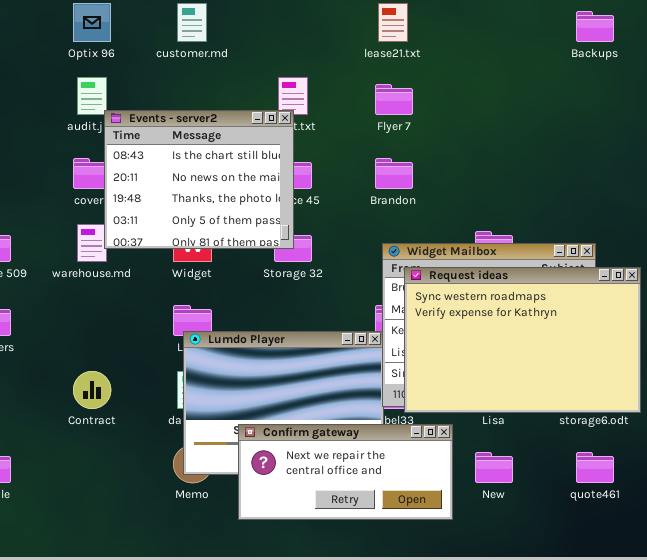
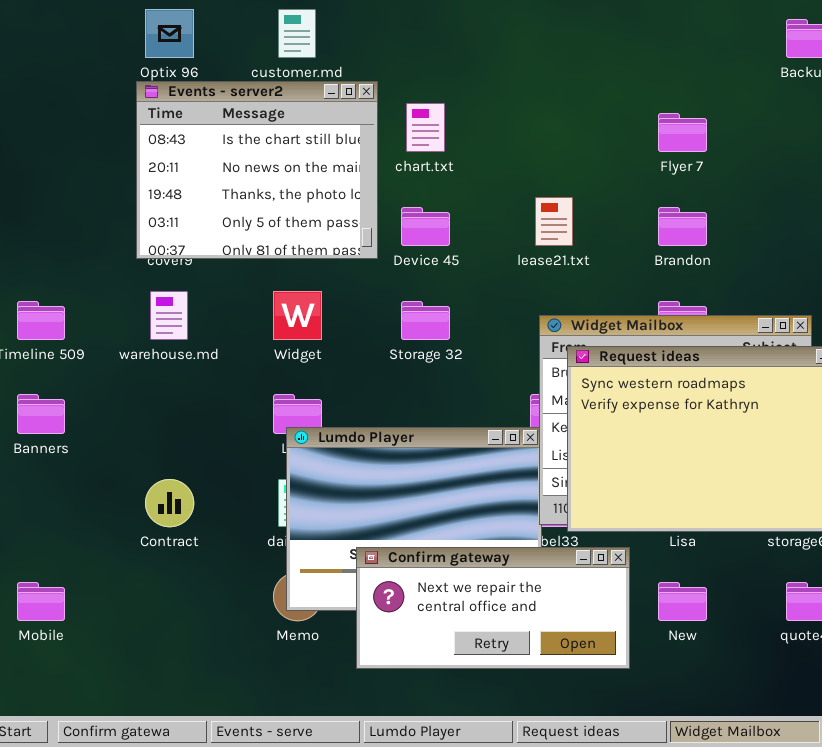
lease21.txt: [378,3,408,42] -> [535,197,573,246], moved
Flyer 7: [375,84,413,115] -> [658,113,707,152], moved
Events - server2: [104,110,294,249] -> [136,81,378,259], moved
Brandon: [375,158,413,189] -> [658,207,707,246], moved

